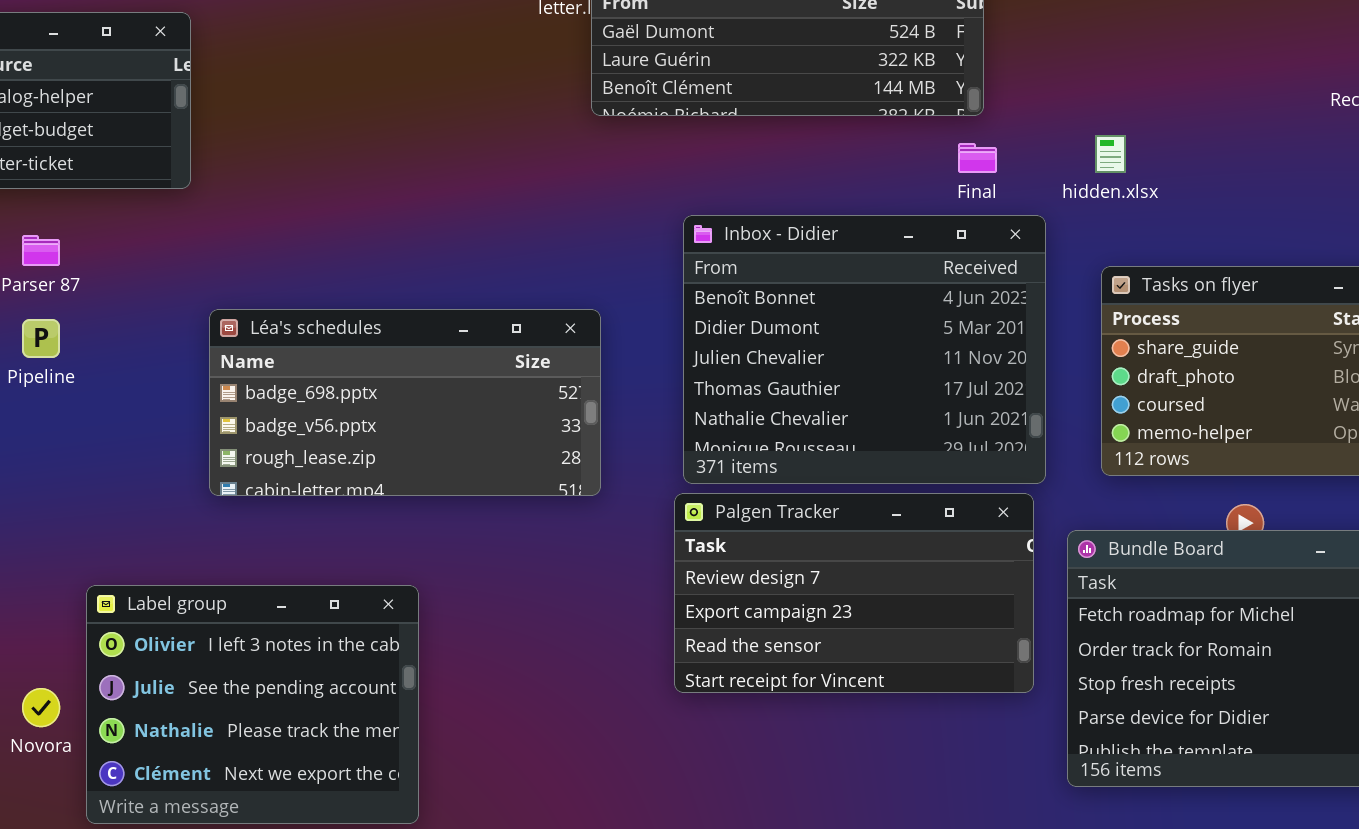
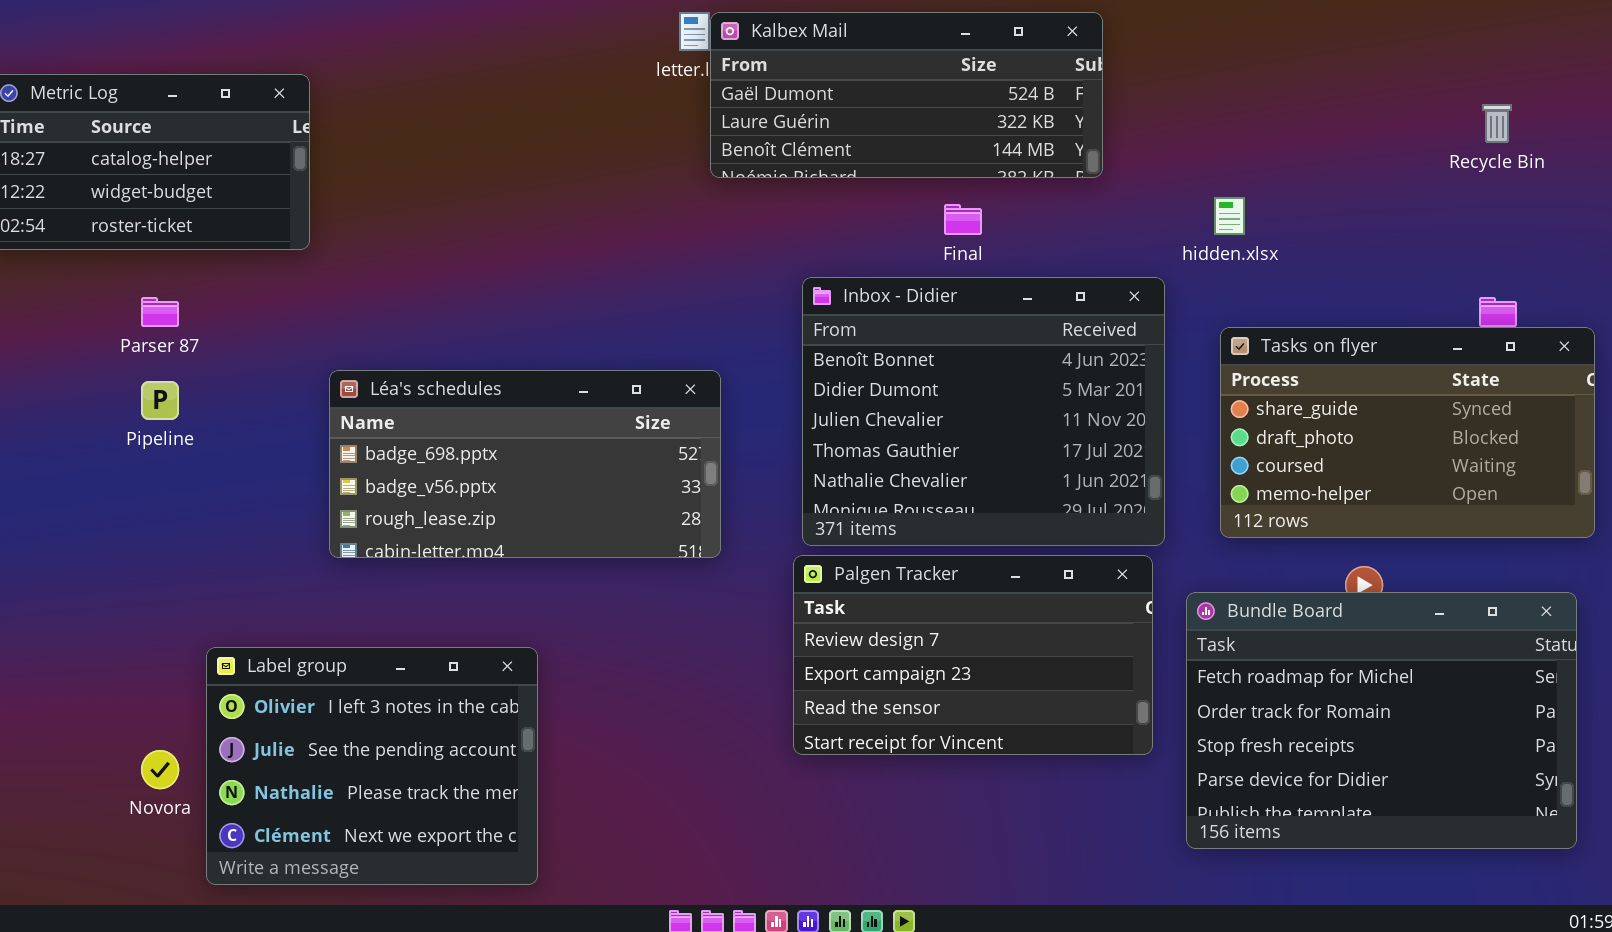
Final: [958,143,997,173] -> [944,204,982,235], moved

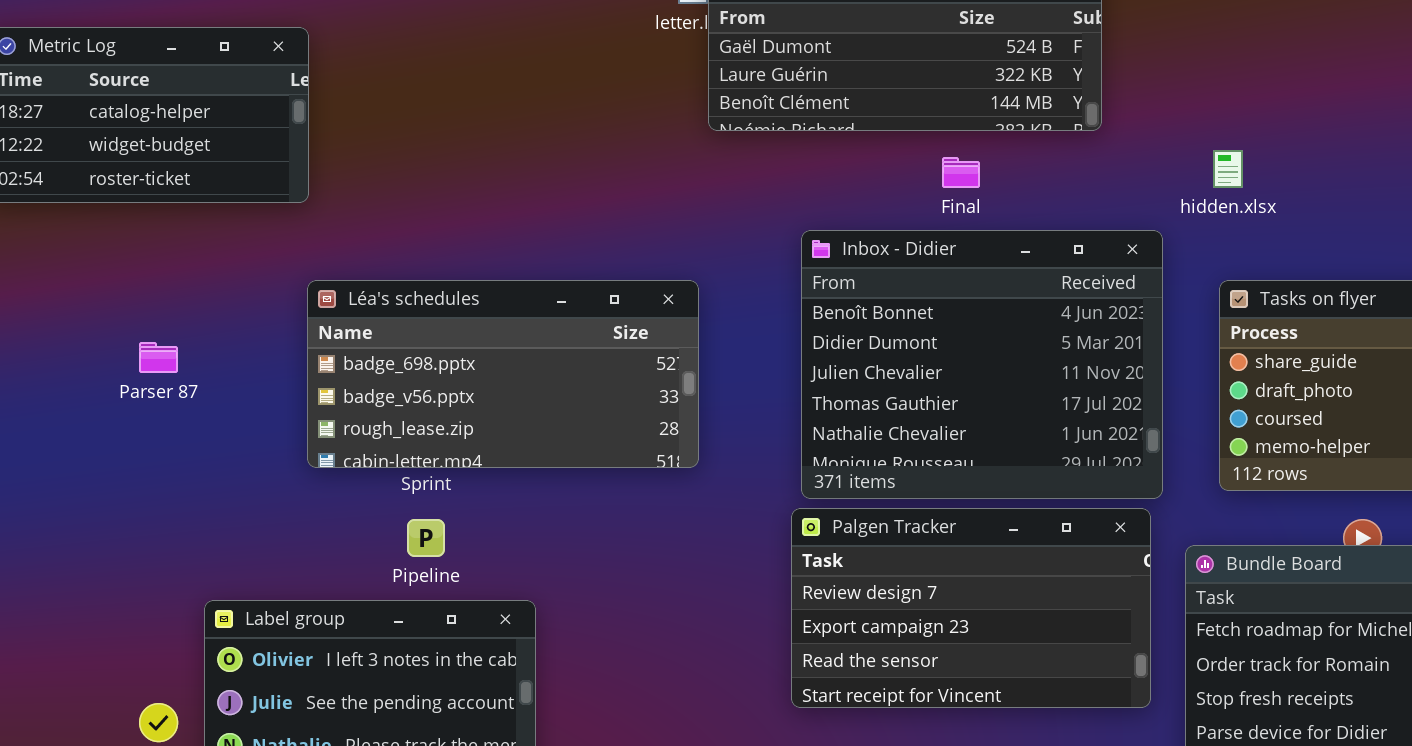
Parser 87: [141,297,179,327] -> [139,342,178,373], moved
Léa's schedules: [329,370,721,558] -> [307,280,699,468], moved
Pipeline: [141,381,179,420] -> [407,519,445,557], moved

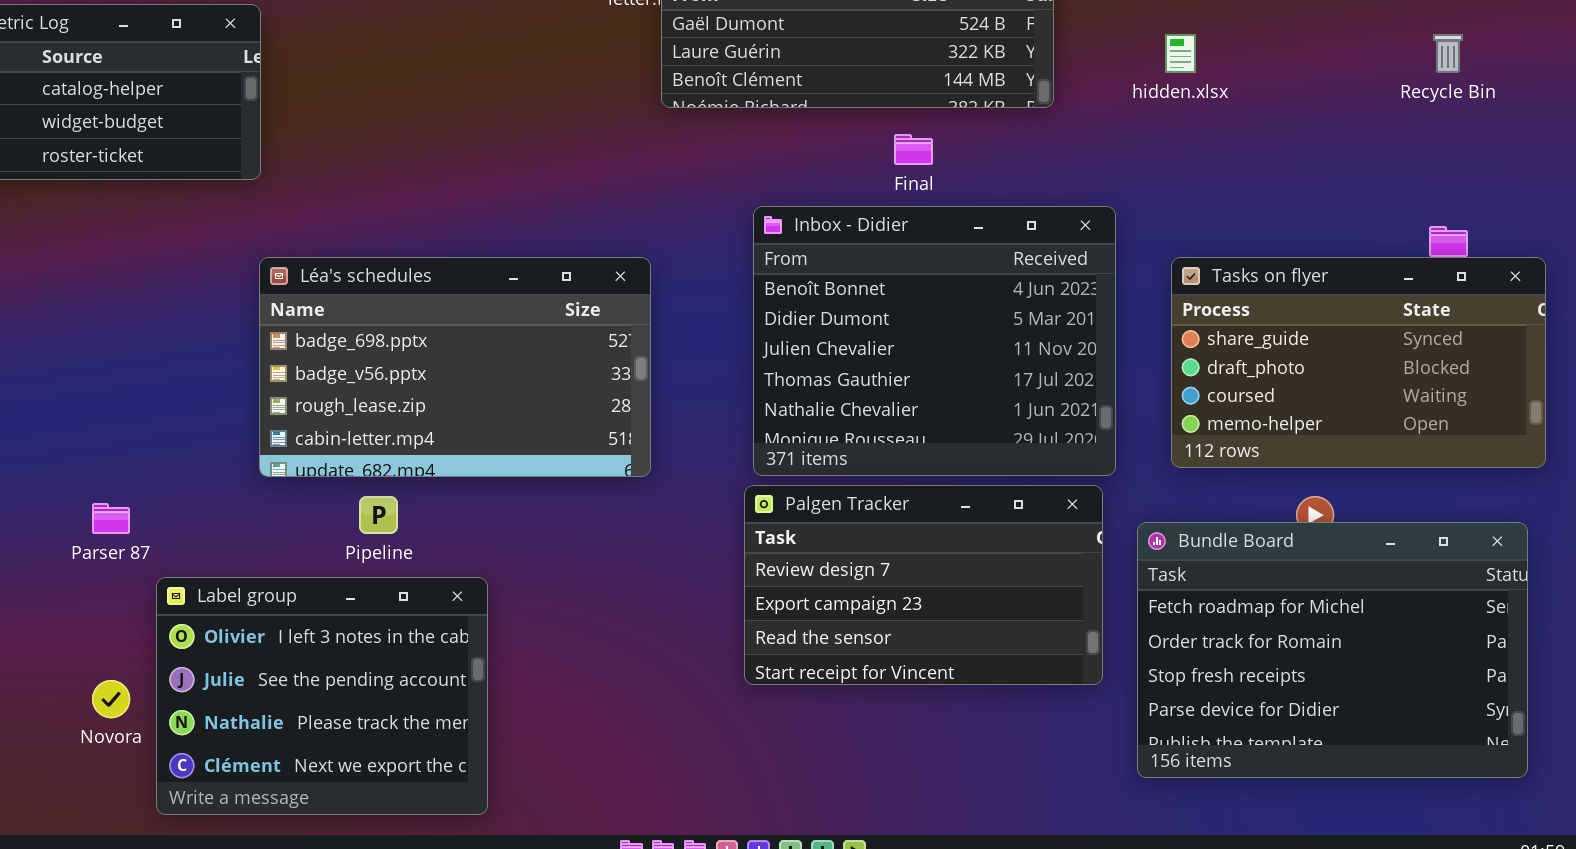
hidden.xlsx: [1213,150,1243,188] -> [1165,34,1196,73], moved
Léa's schedules: [307,280,699,468] -> [259,257,651,477], resized
Parser 87: [139,342,178,373] -> [92,503,130,534], moved

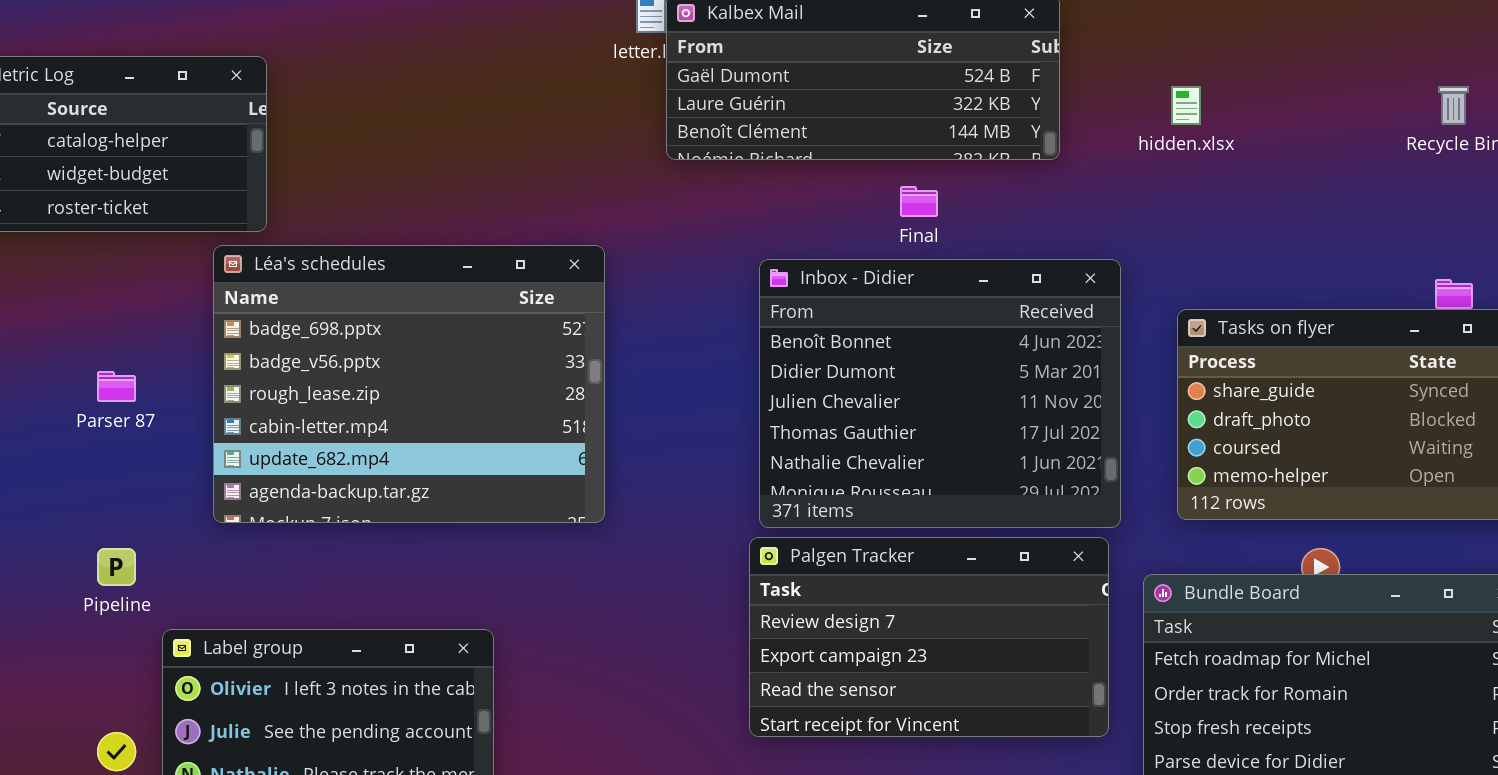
Léa's schedules: [259,257,651,477] -> [213,245,605,523], moved, resized
Pipeline: [359,496,398,534] -> [97,548,136,586], moved
Parser 87: [92,503,130,534] -> [97,371,136,402], moved

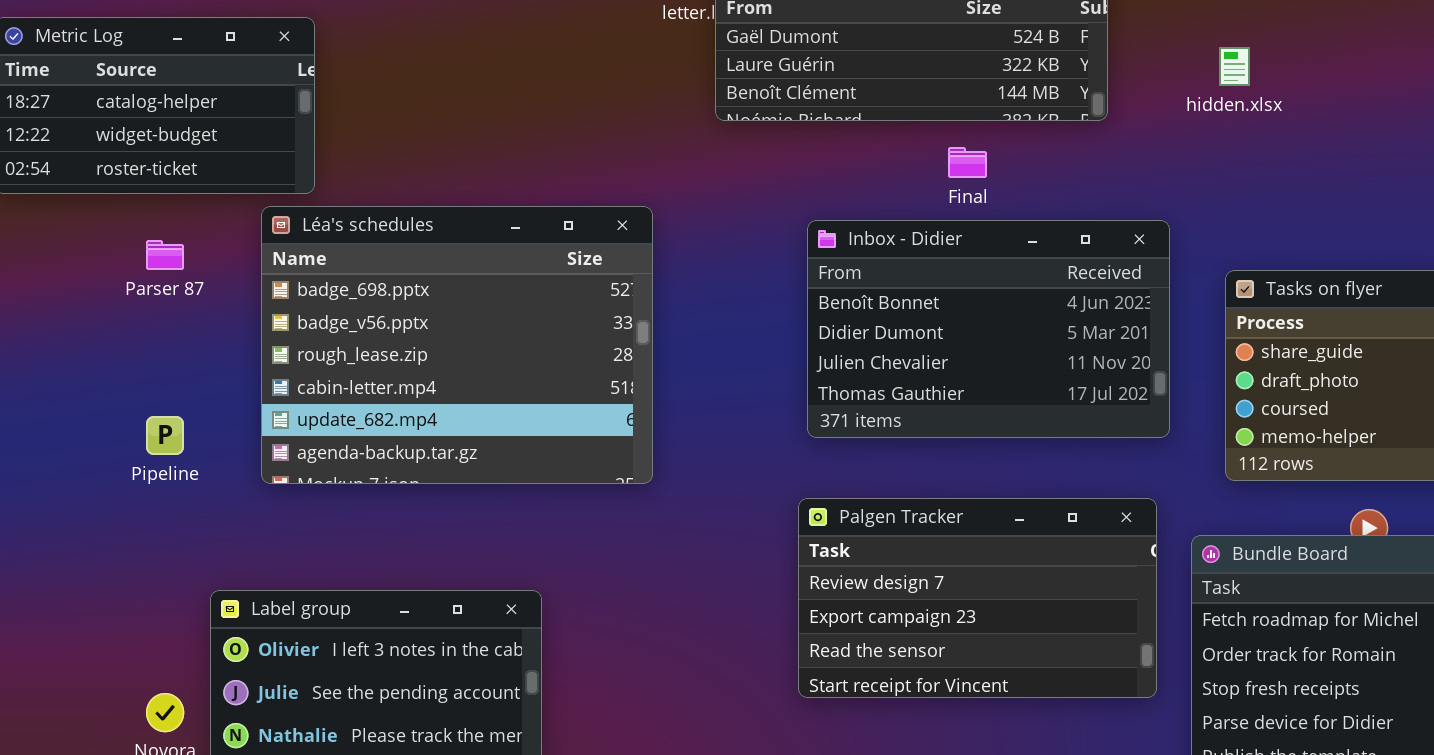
Inbox - Didier: [759,259,1121,528] -> [807,220,1170,438], resized
Parser 87: [97,371,136,402] -> [146,240,184,270], moved
Pipeline: [97,548,136,586] -> [146,416,184,455], moved

